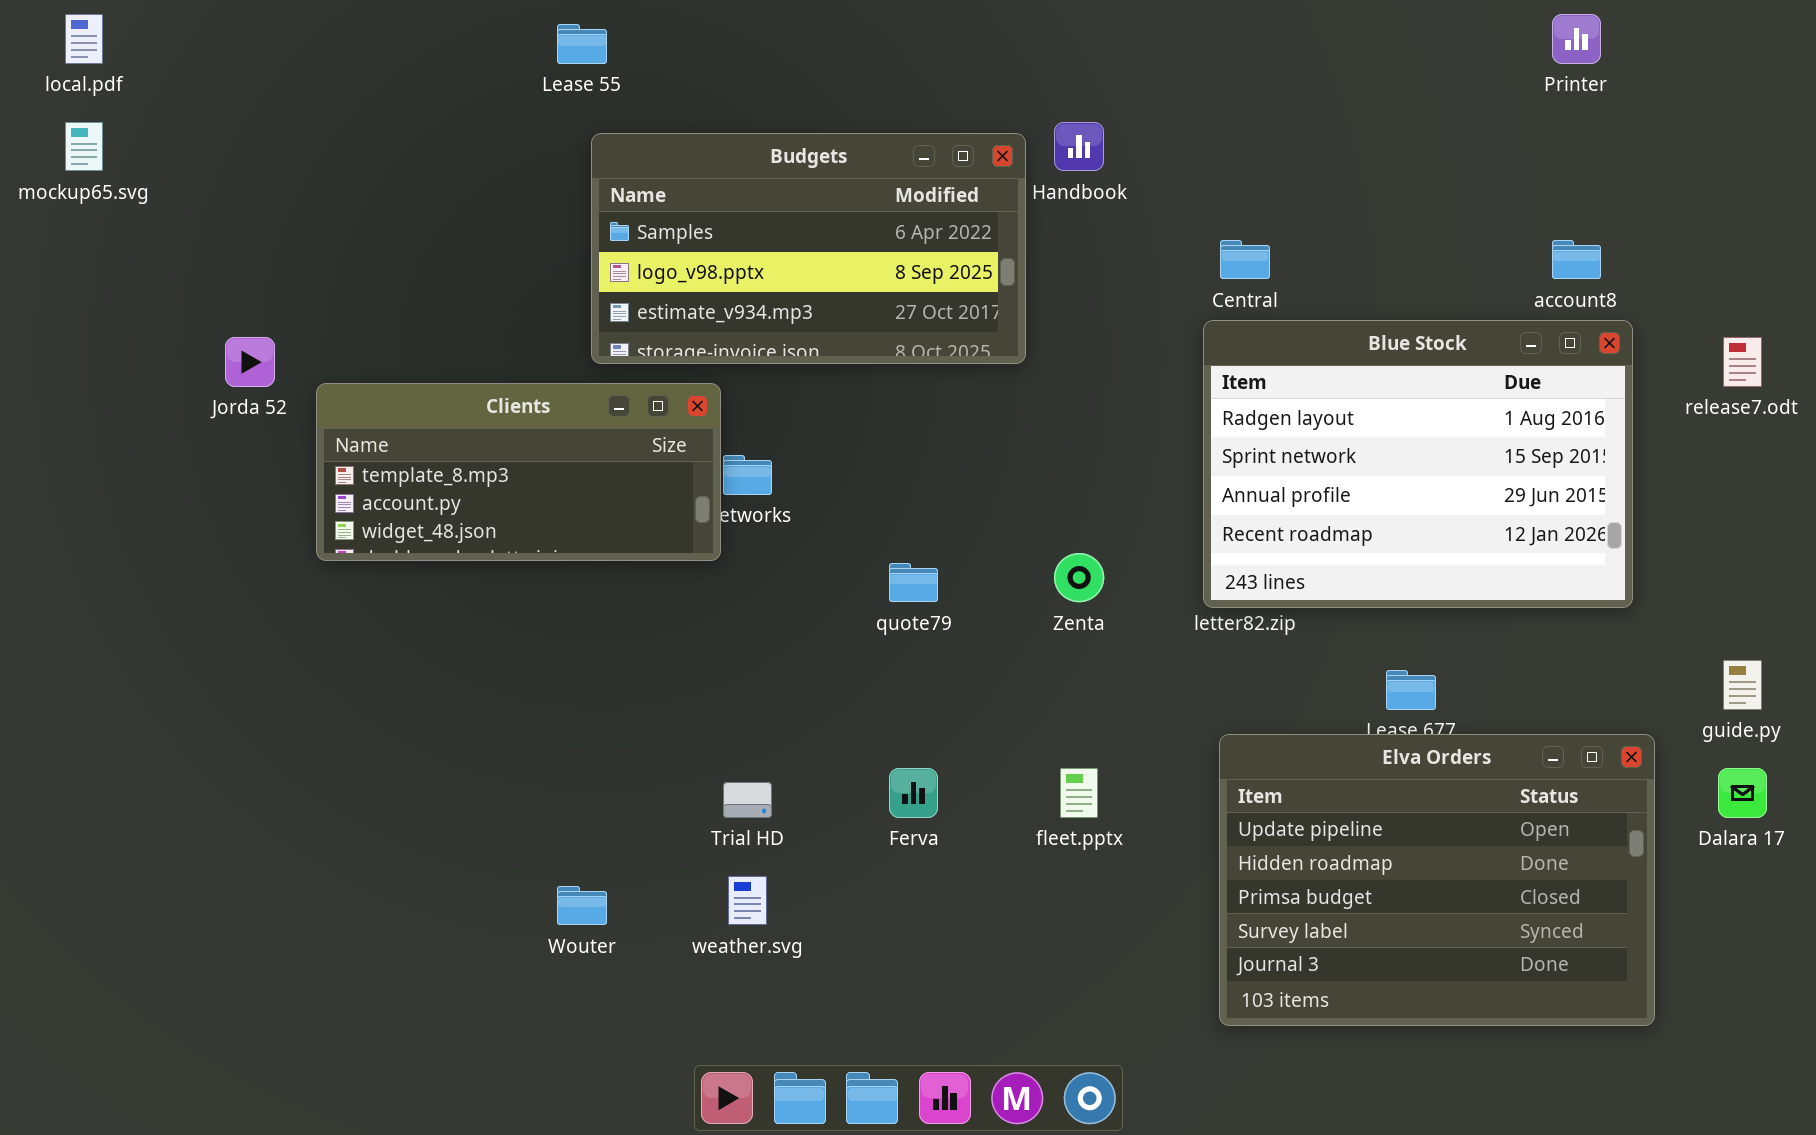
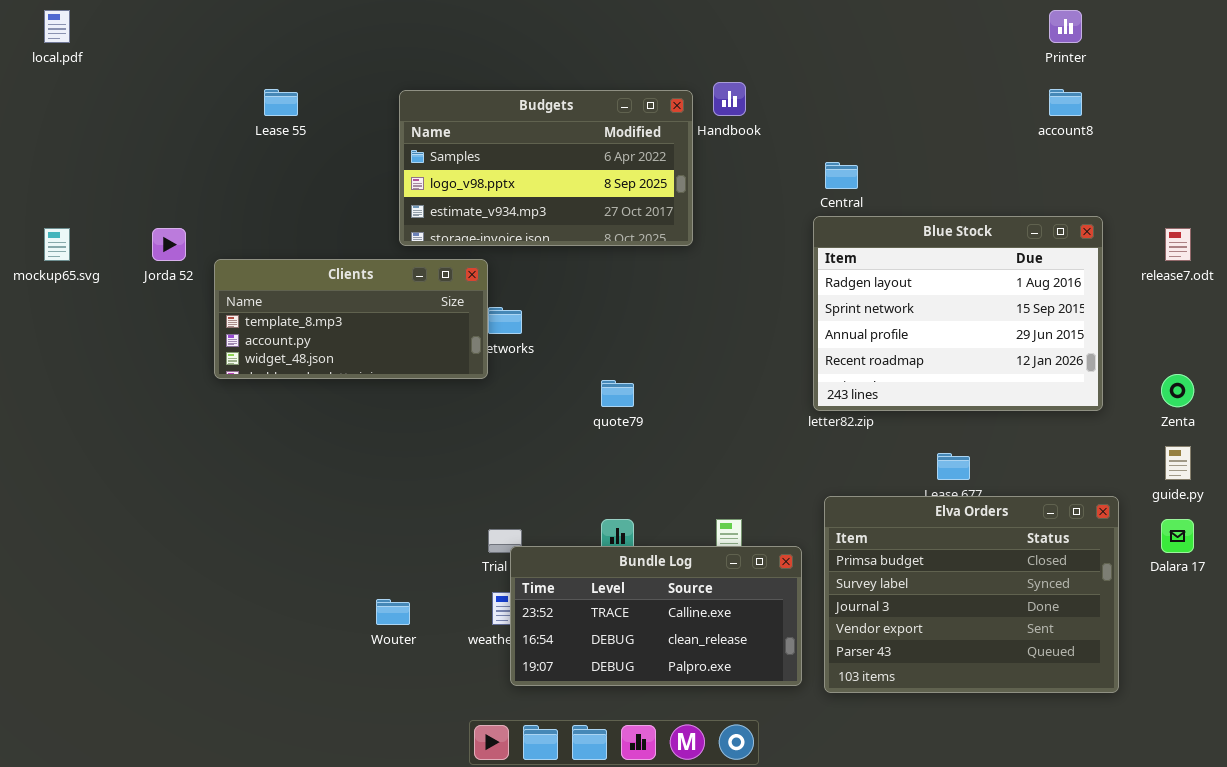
Lease 55: [557,24,607,64] -> [264,89,298,116], moved
mockup65.svg: [65,122,103,171] -> [44,228,70,261], moved
account8: [1552,240,1601,279] -> [1049,89,1082,116], moved
Zenta: [1054,553,1104,602] -> [1161,374,1194,407], moved
Elva Orders: [1219,734,1655,1026] -> [824,496,1119,693], scrolled down 2 rows
Bundle Log: none -> [510,546,802,686], opened

